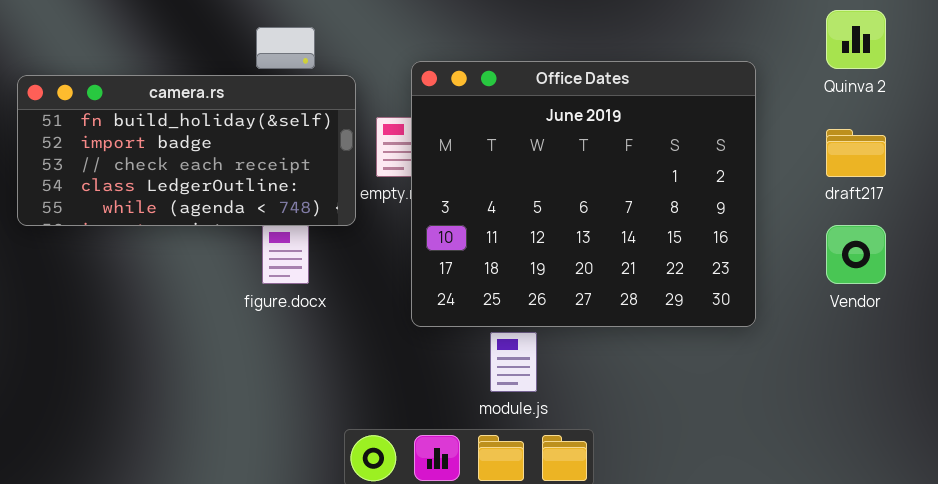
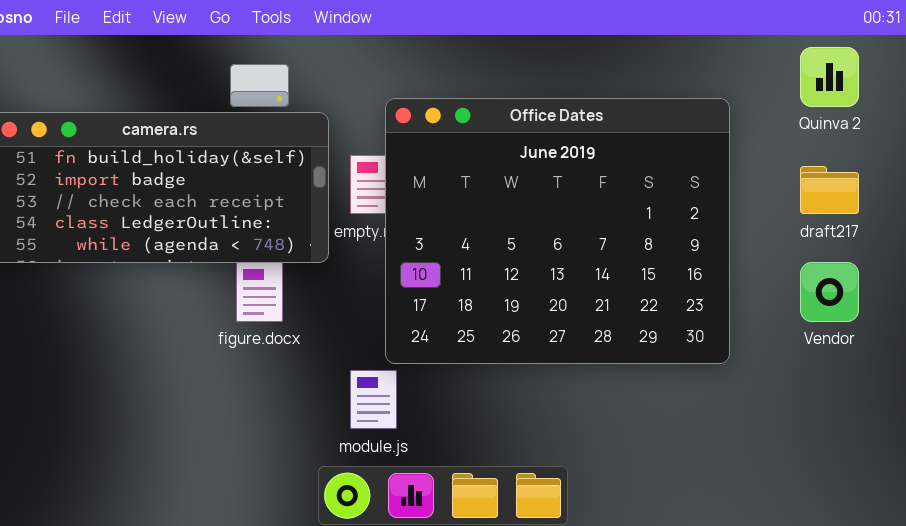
module.js: [490,332,537,392] -> [350,370,397,429], moved

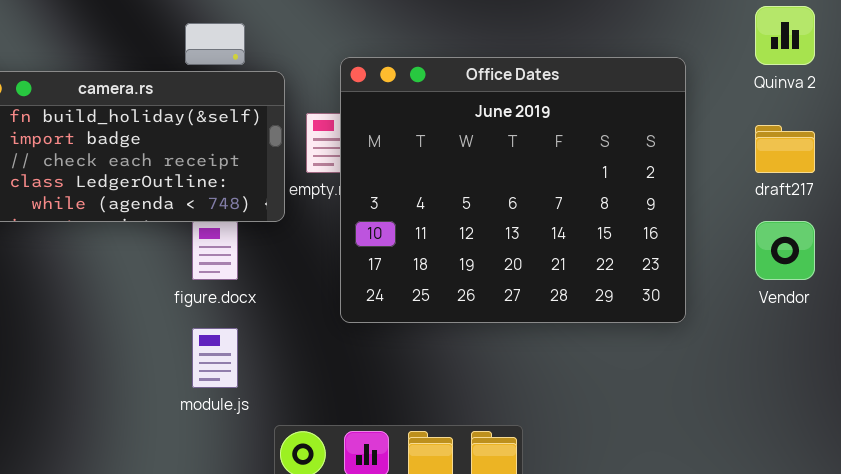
module.js: [350,370,397,429] -> [192,328,238,388], moved

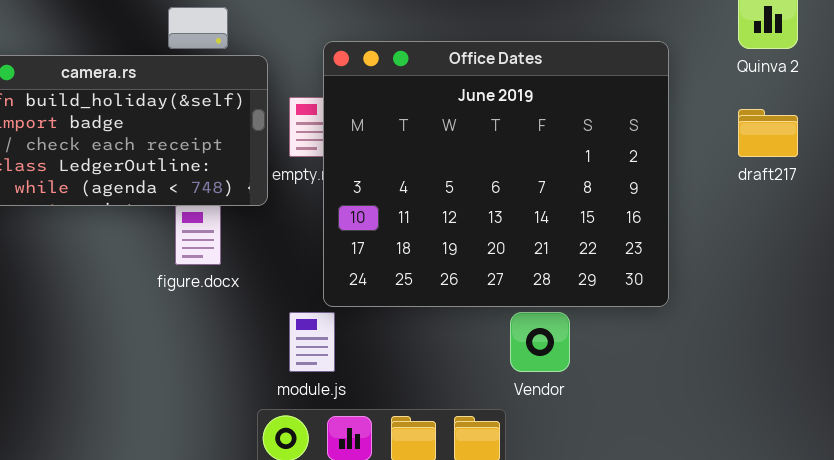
Vendor: [755,221,815,280] -> [510,312,570,372], moved
module.js: [192,328,238,388] -> [289,312,335,372], moved

